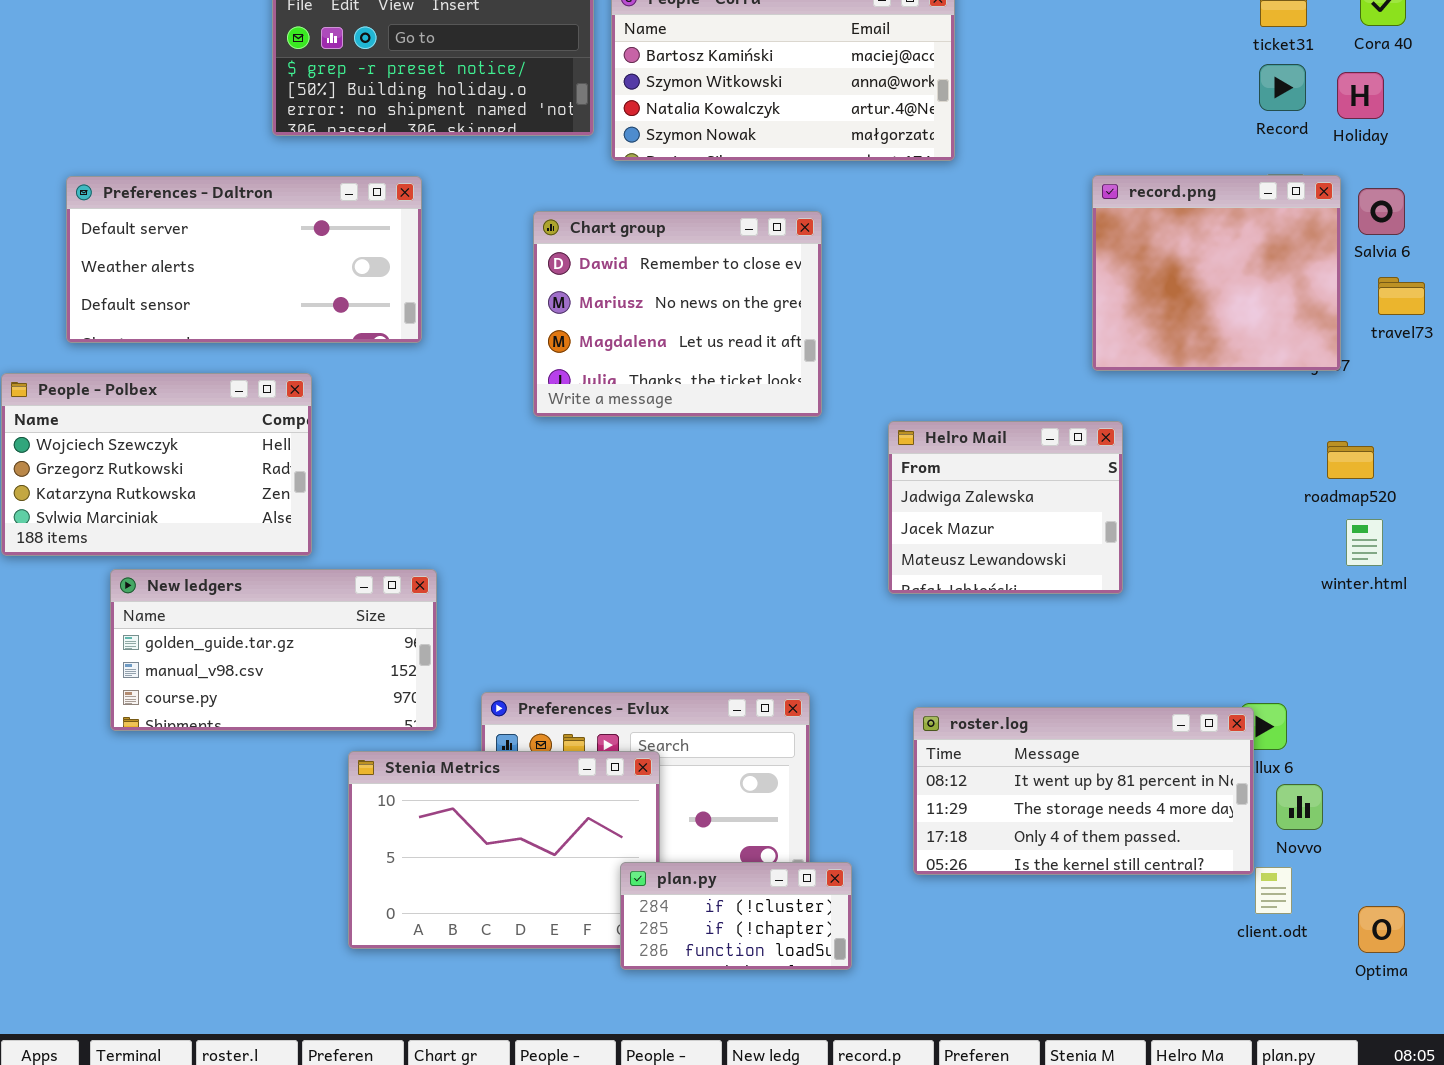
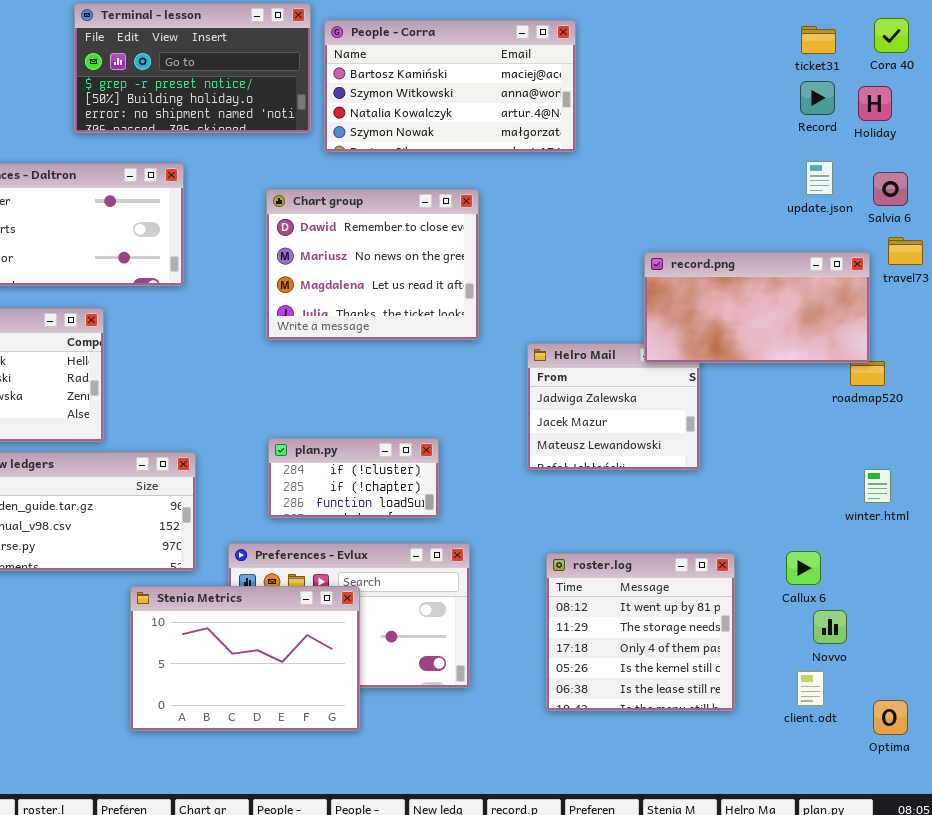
record.png: [1092,175,1341,371] -> [644,252,870,363], moved, resized
winter.html: [1346,519,1383,566] -> [864,469,891,503], moved
roster.log: [913,707,1254,875] -> [546,553,735,711], resized
plan.py: [620,862,852,970] -> [268,438,439,518], moved

